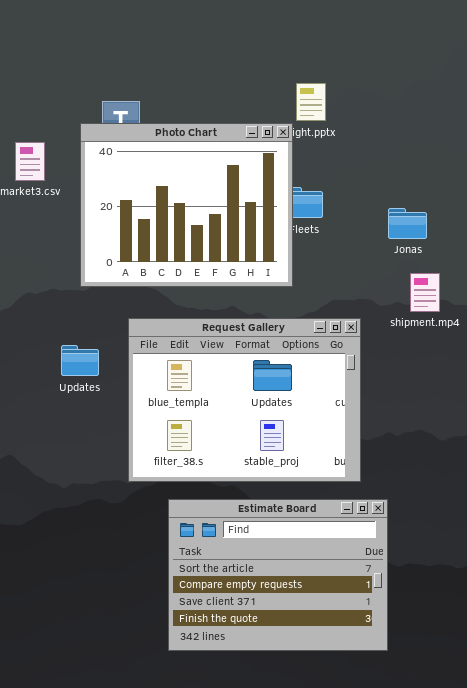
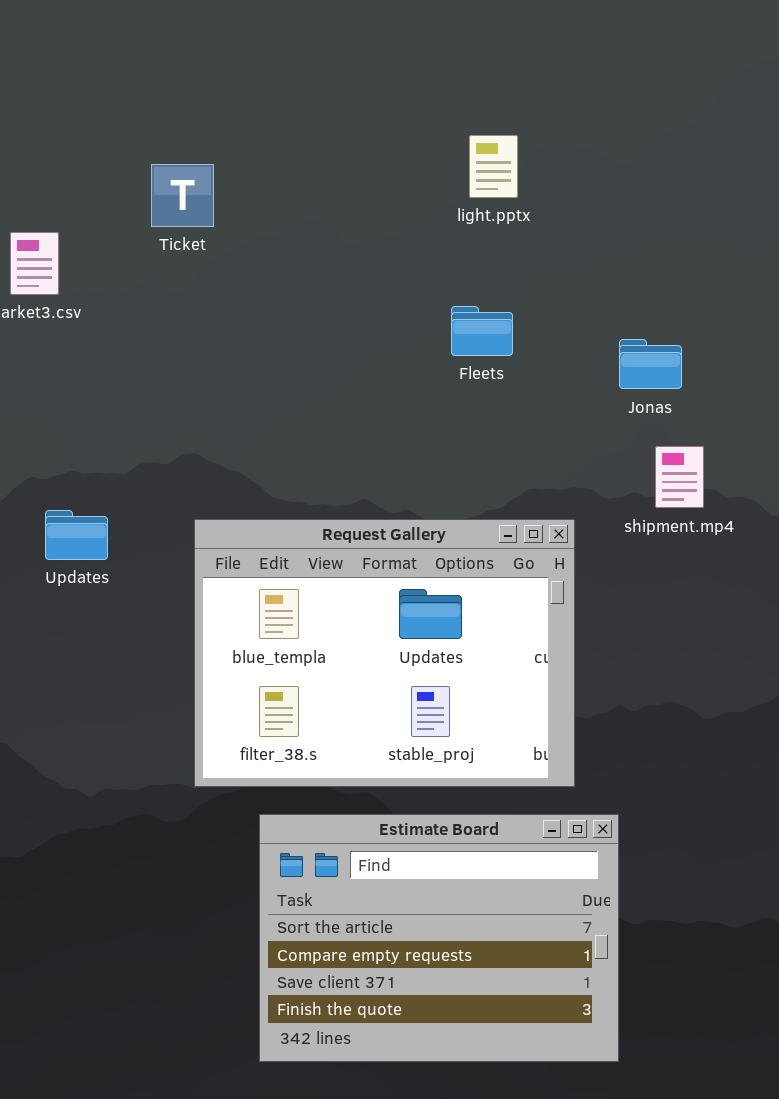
Photo Chart: [80,123,293,287] -> none, closed
Updates: [61,345,99,376] -> [45,510,108,560], moved

